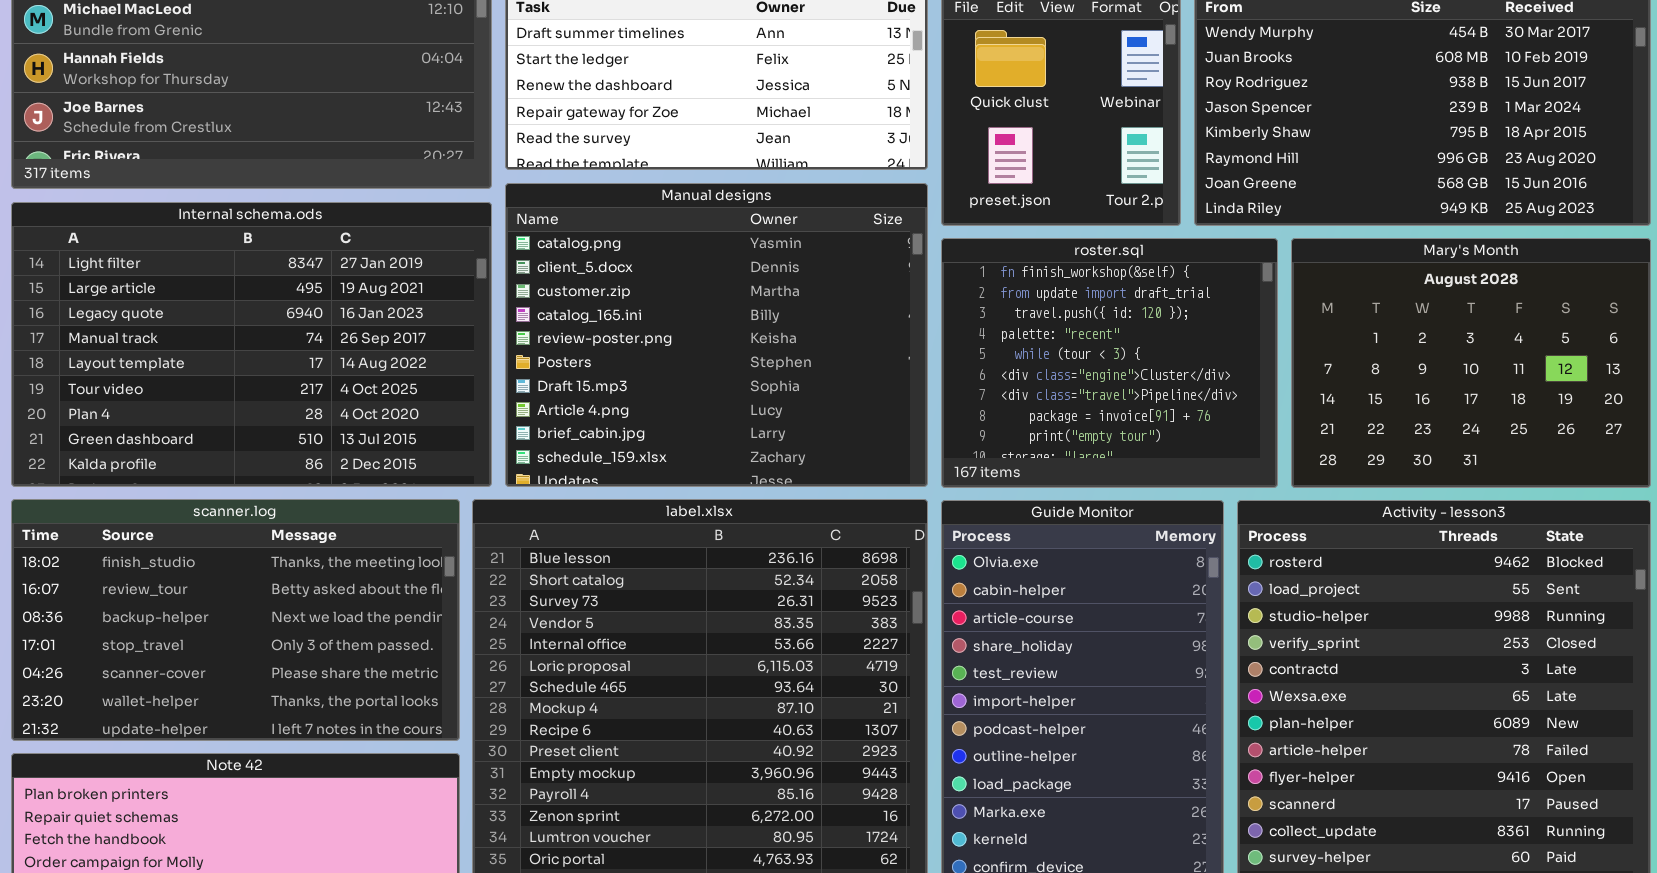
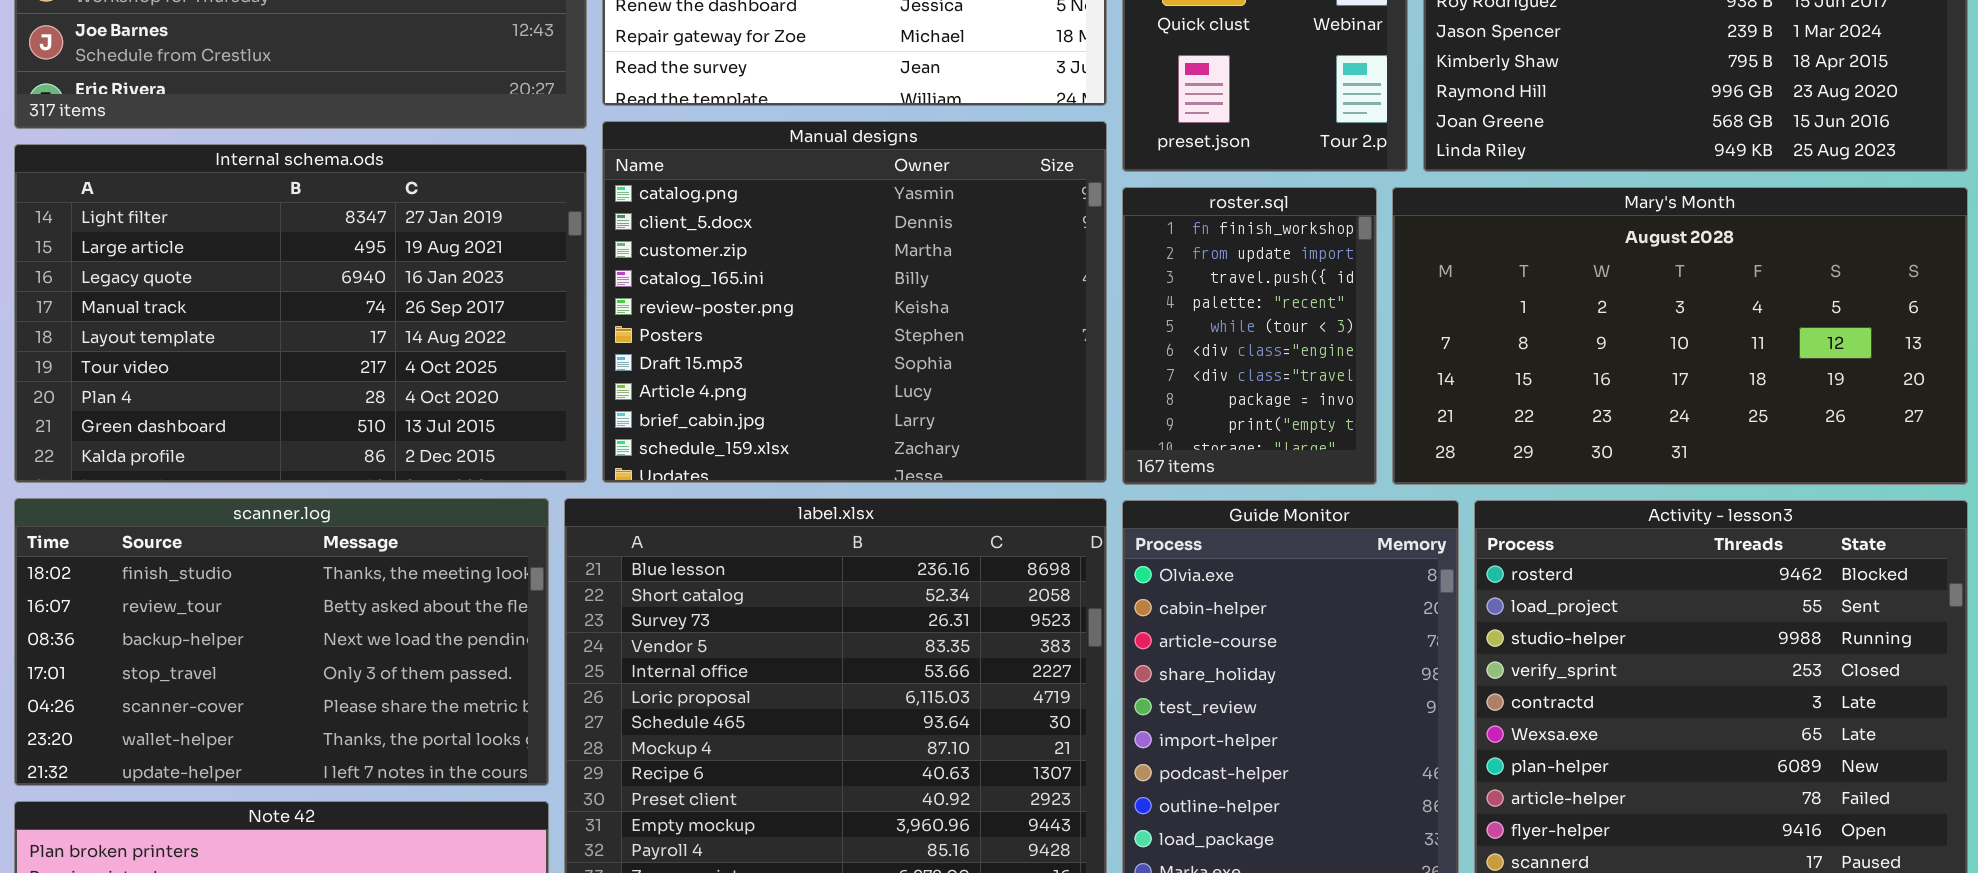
roster.sql: [941,238,1278,488] -> [1122,187,1377,485], resized
Mary's Month: [1291,238,1651,488] -> [1392,187,1968,485], resized

